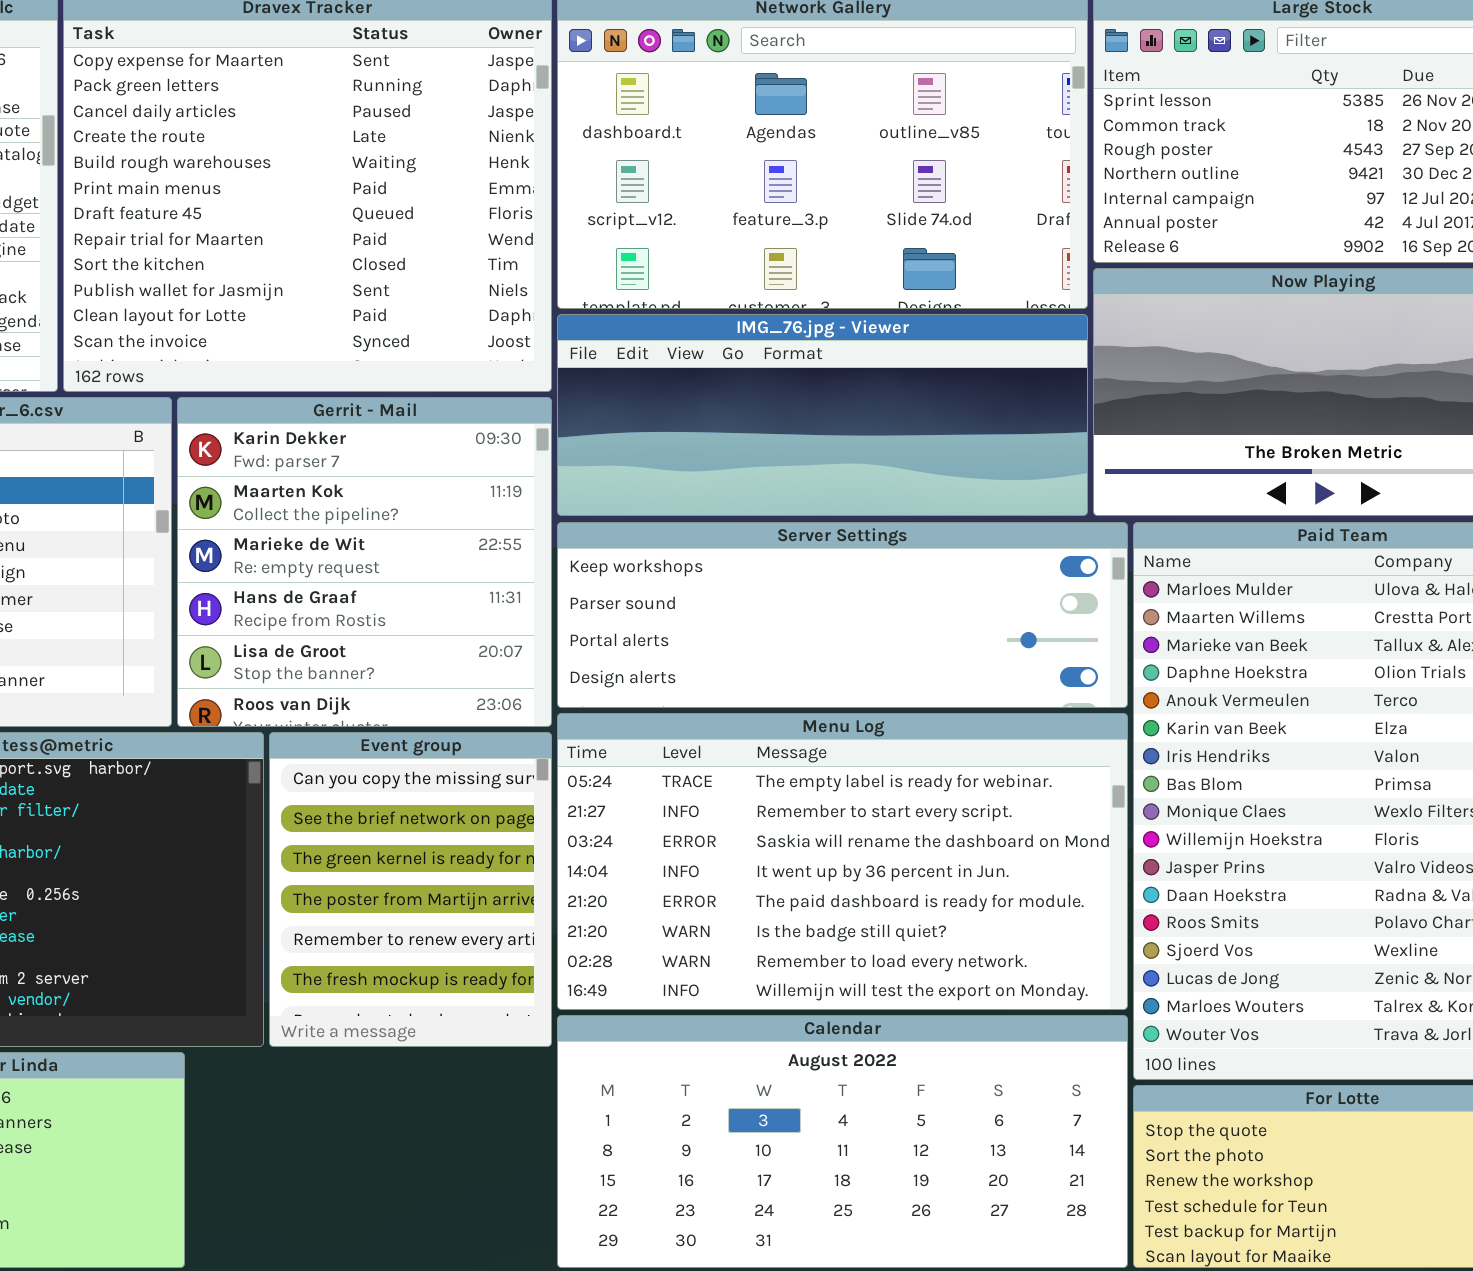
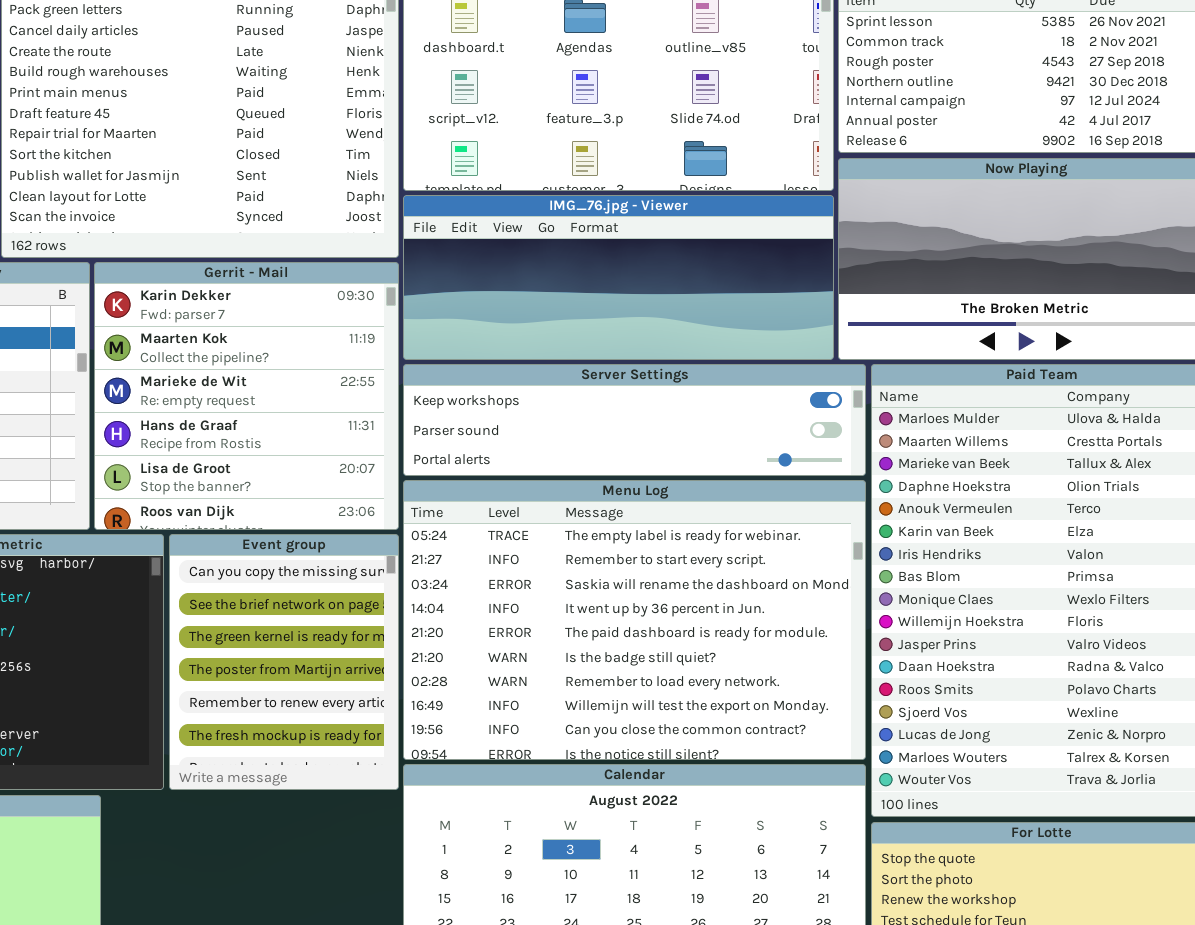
Server Settings: [557,522,1128,708] -> [403,364,866,476], resized
Menu Log: [557,713,1128,1010] -> [403,480,866,760], resized

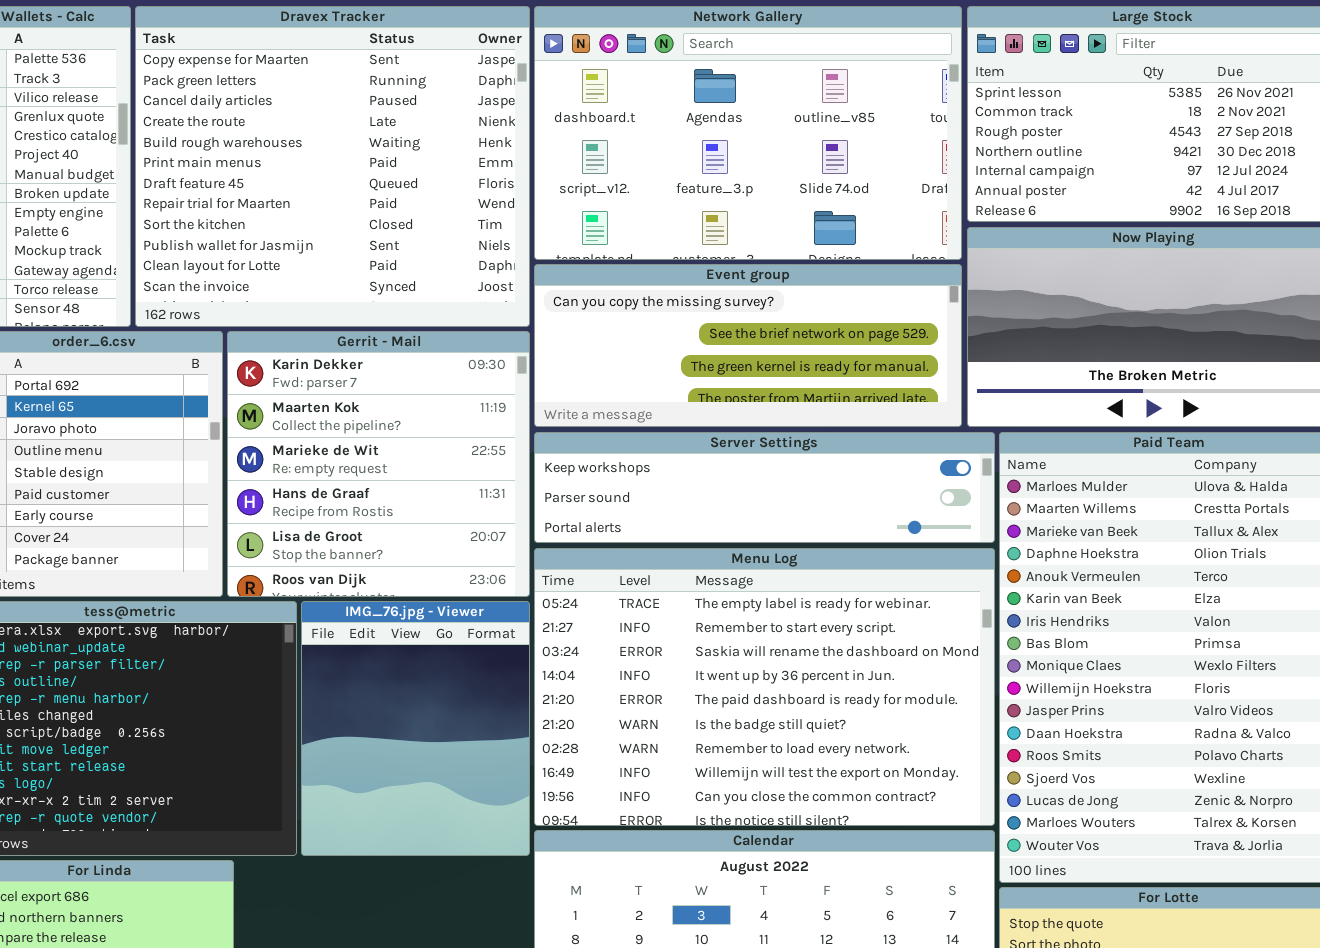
IMG_76.jpg - Viewer: [403,195,834,360] -> [301,601,530,856], moved, resized
Event group: [169,534,399,790] -> [534,264,962,427], moved, resized

